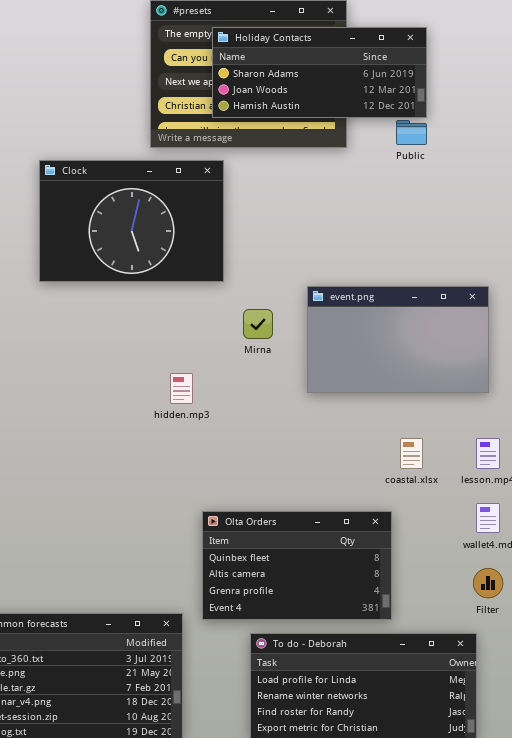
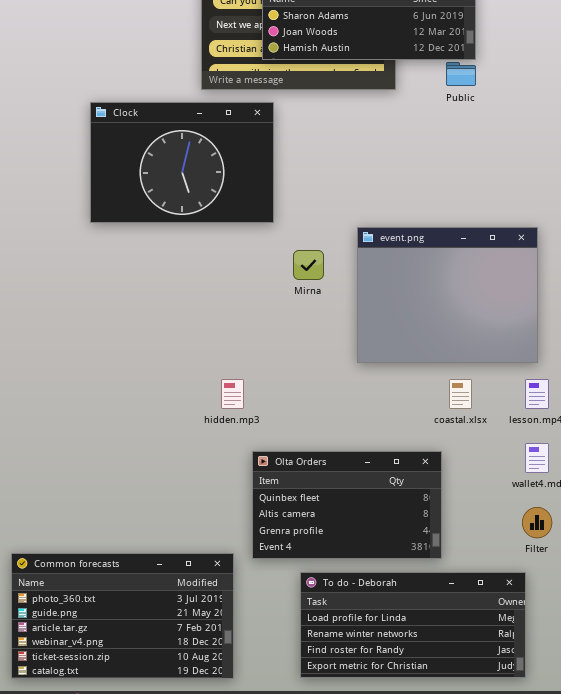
event.png: [307,286,489,393] -> [357,227,538,363], resized
hidden.mp3: [170,373,193,404] -> [221,379,244,409], moved

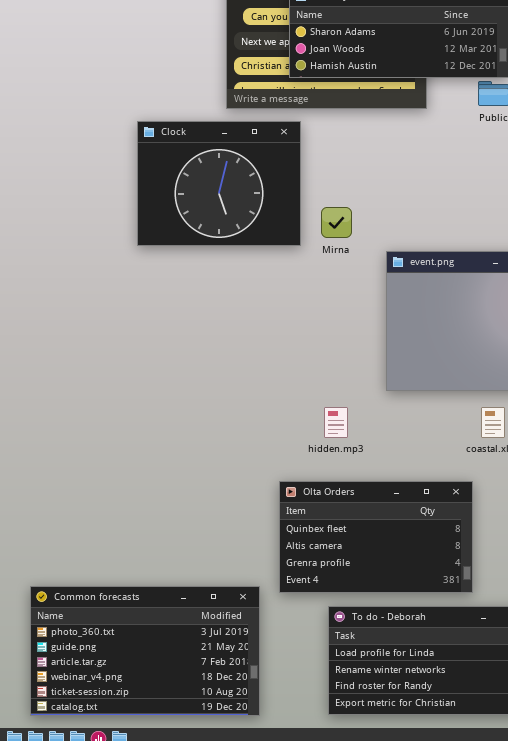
Clock: [90,102,274,223] -> [137,121,301,246], resized
Mirna: [293,250,324,280] -> [321,207,352,238], moved
hidden.mp3: [221,379,244,409] -> [324,407,348,438], moved

